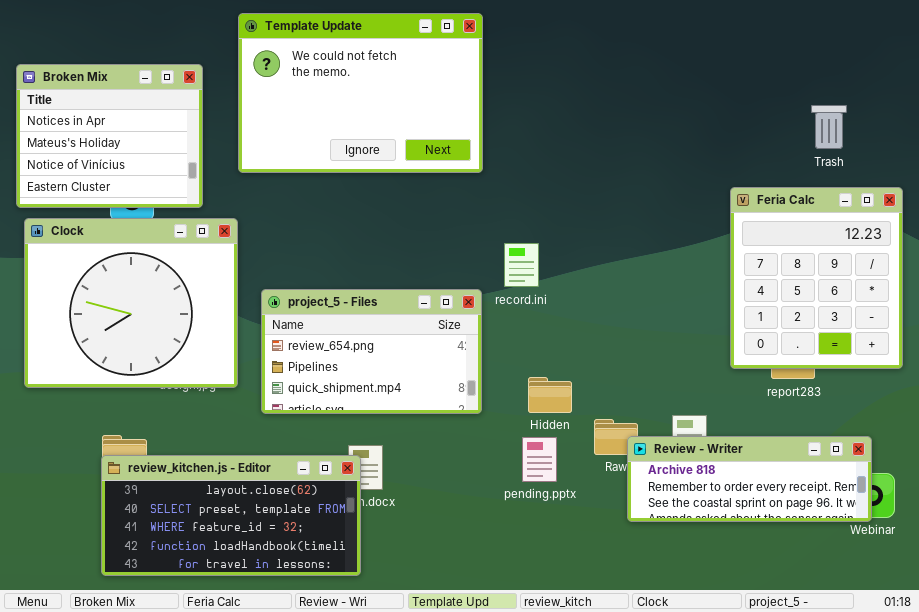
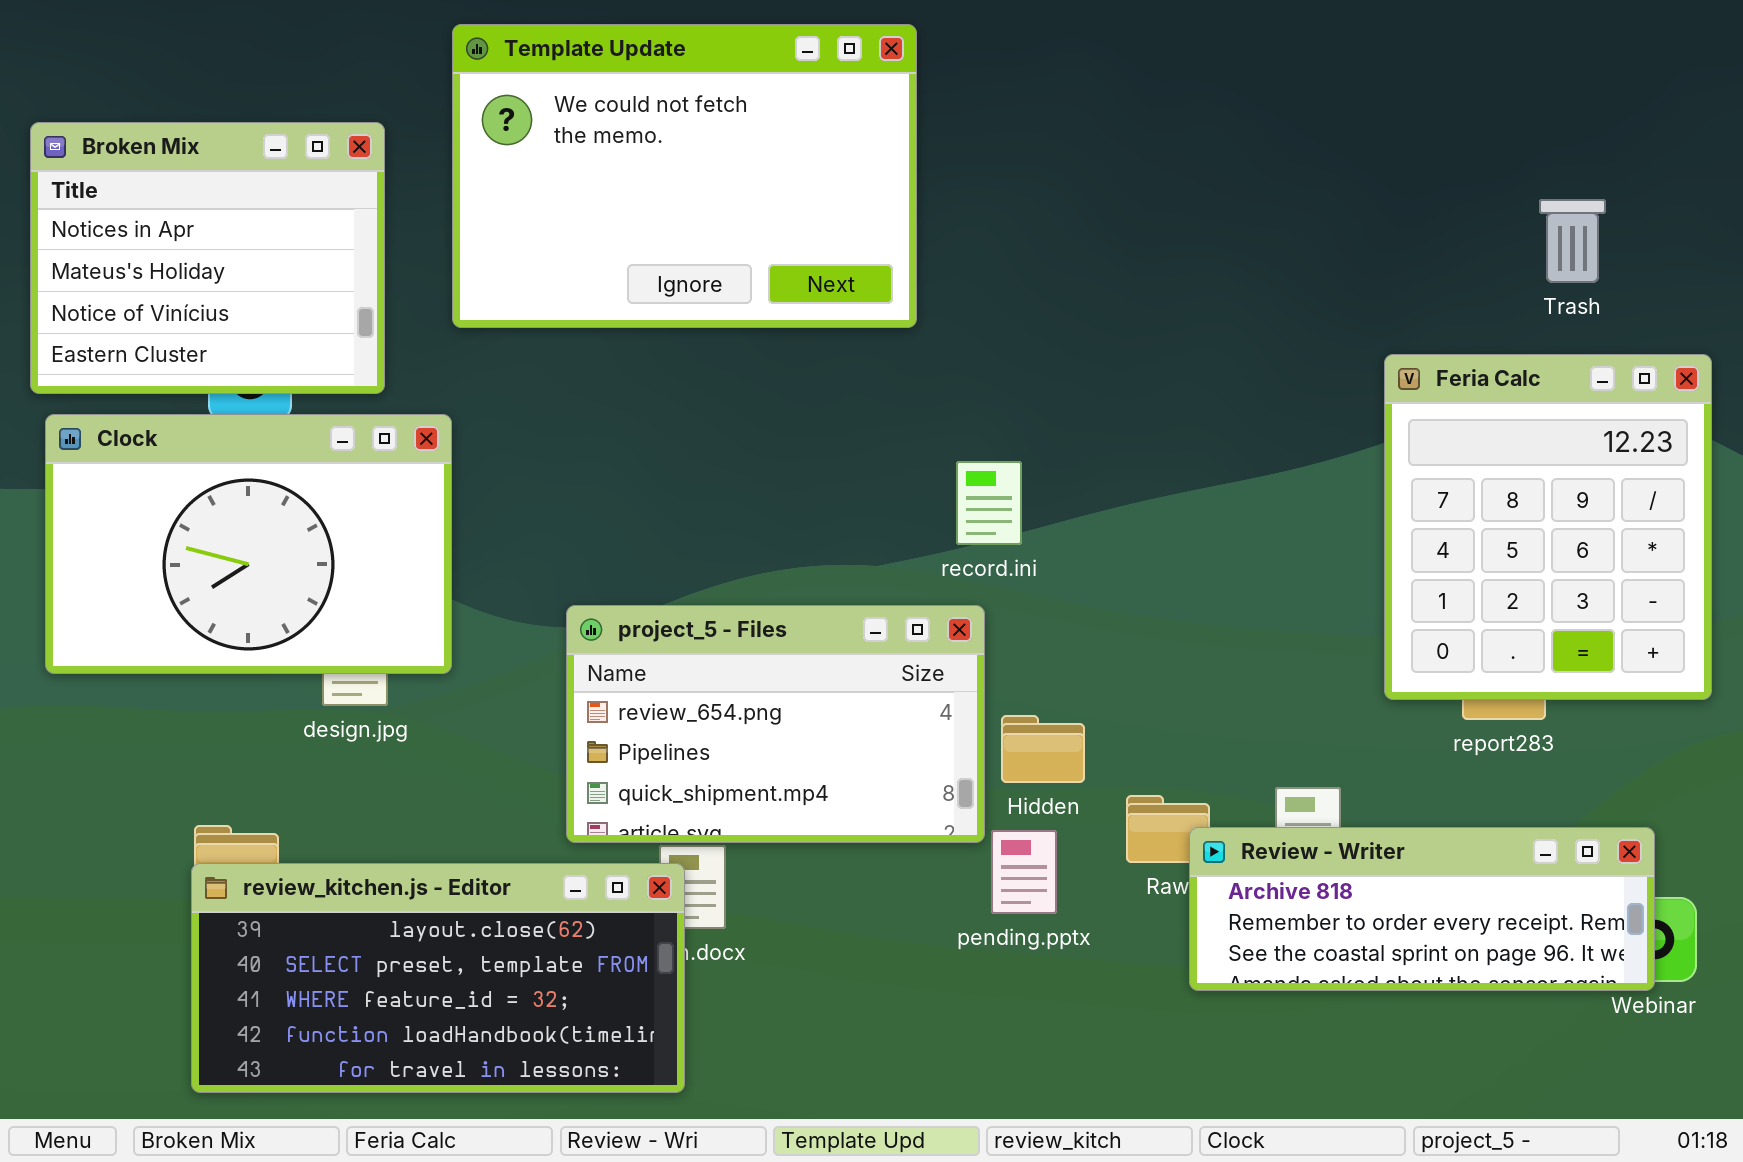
Clock: [24,218,238,388] -> [45,414,452,674], resized
project_5 - Files: [261,289,482,414] -> [566,605,985,843], moved

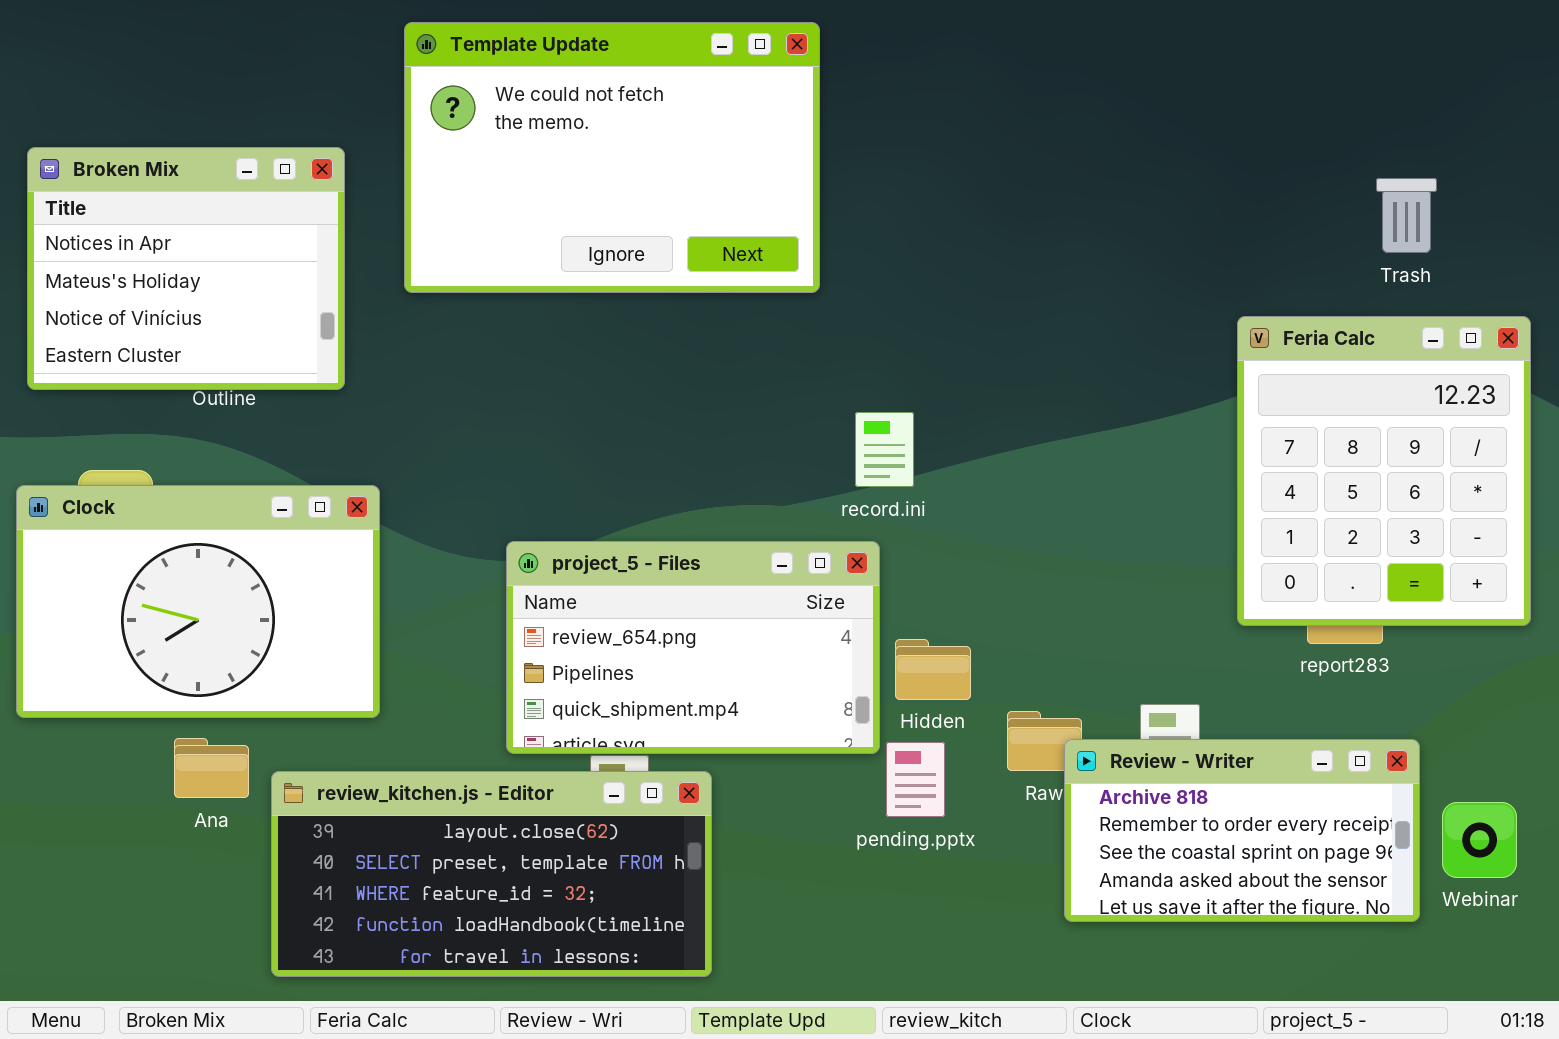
Broken Mix: [30,122,385,394] -> [27,147,345,390], moved
Clock: [45,414,452,674] -> [16,485,380,718], moved
Review - Writer: [1189,827,1655,991] -> [1064,739,1420,922], resized
review_kitchen.js - Editor: [191,863,685,1093] -> [271,771,712,977], moved

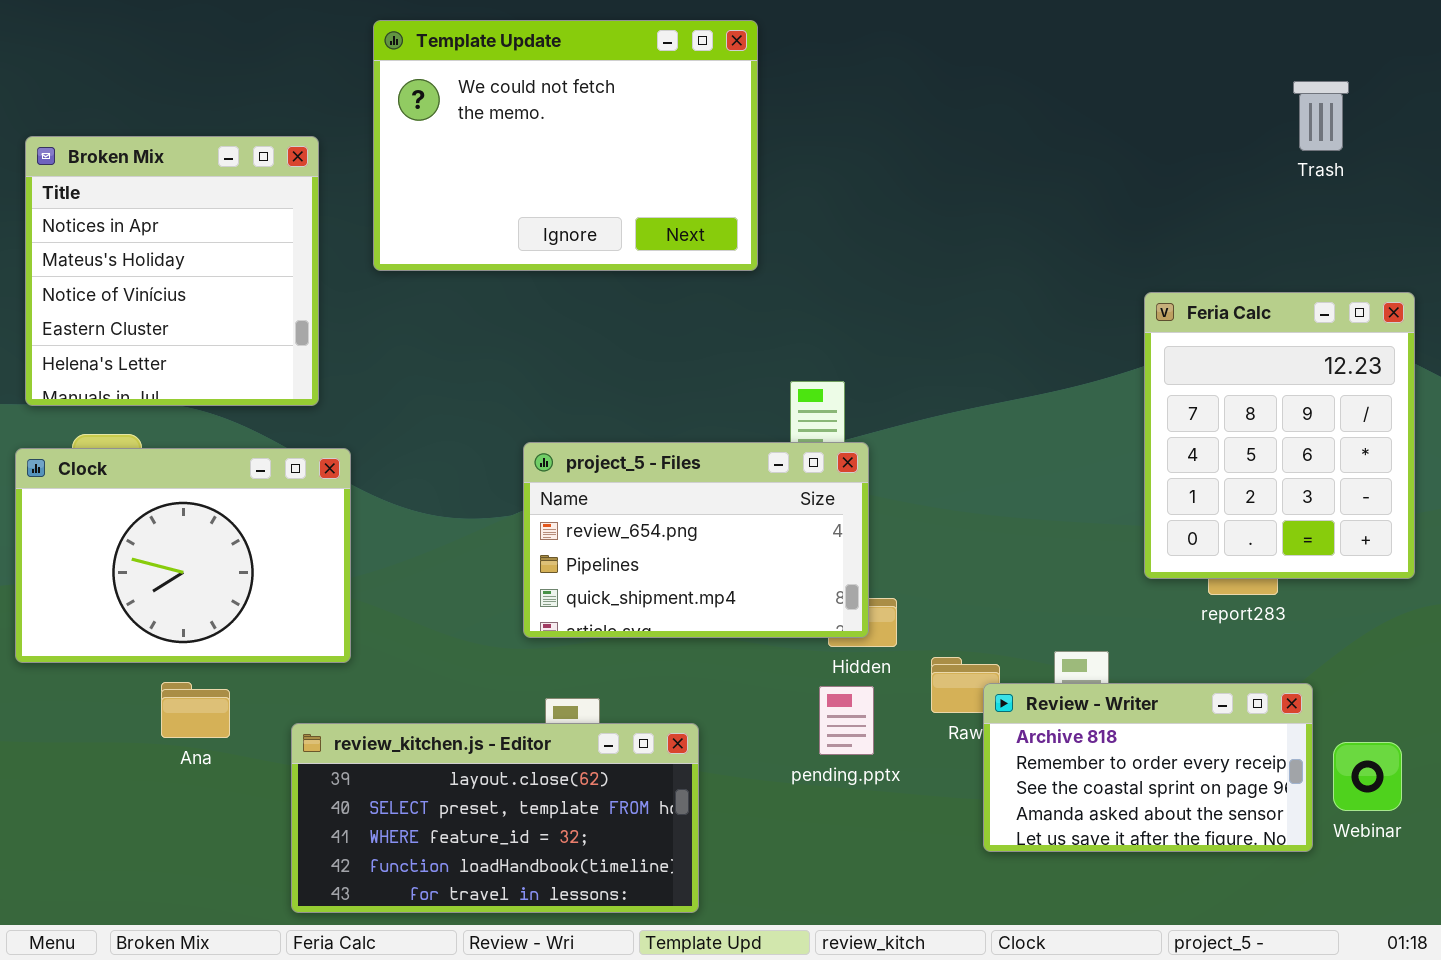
Broken Mix: [27,147,345,390] -> [25,136,319,406], resized
Trash: [1376,178,1437,253] -> [1293,81,1349,151], moved
project_5 - Files: [506,541,880,754] -> [523,442,869,638], moved
review_kitchen.js - Editor: [271,771,712,977] -> [291,723,699,913], moved

